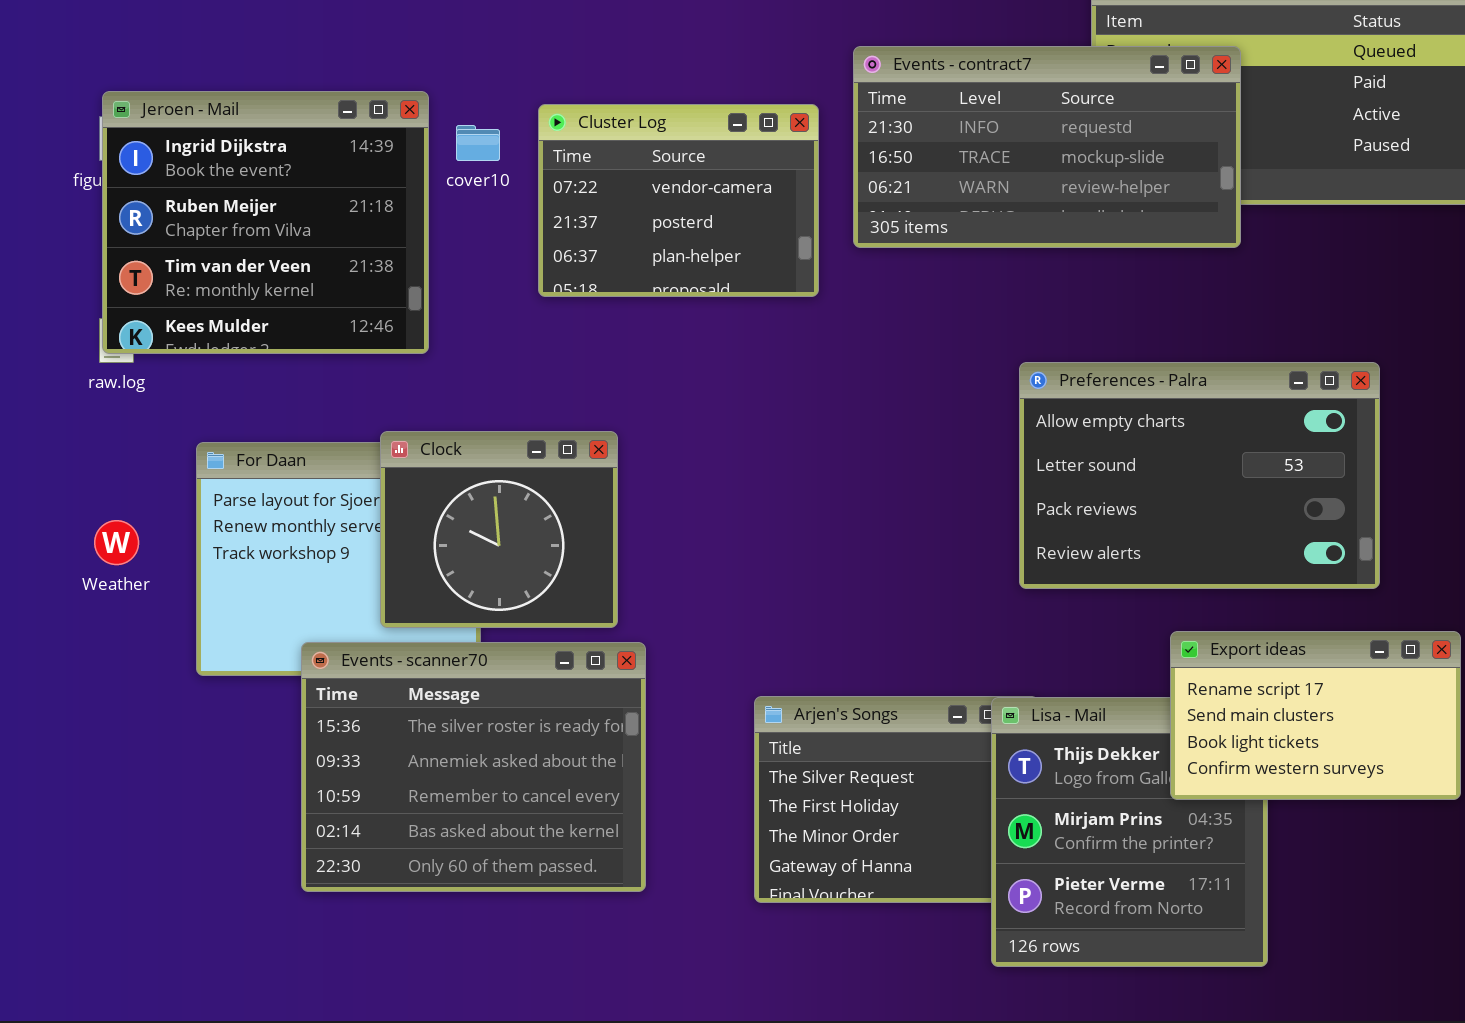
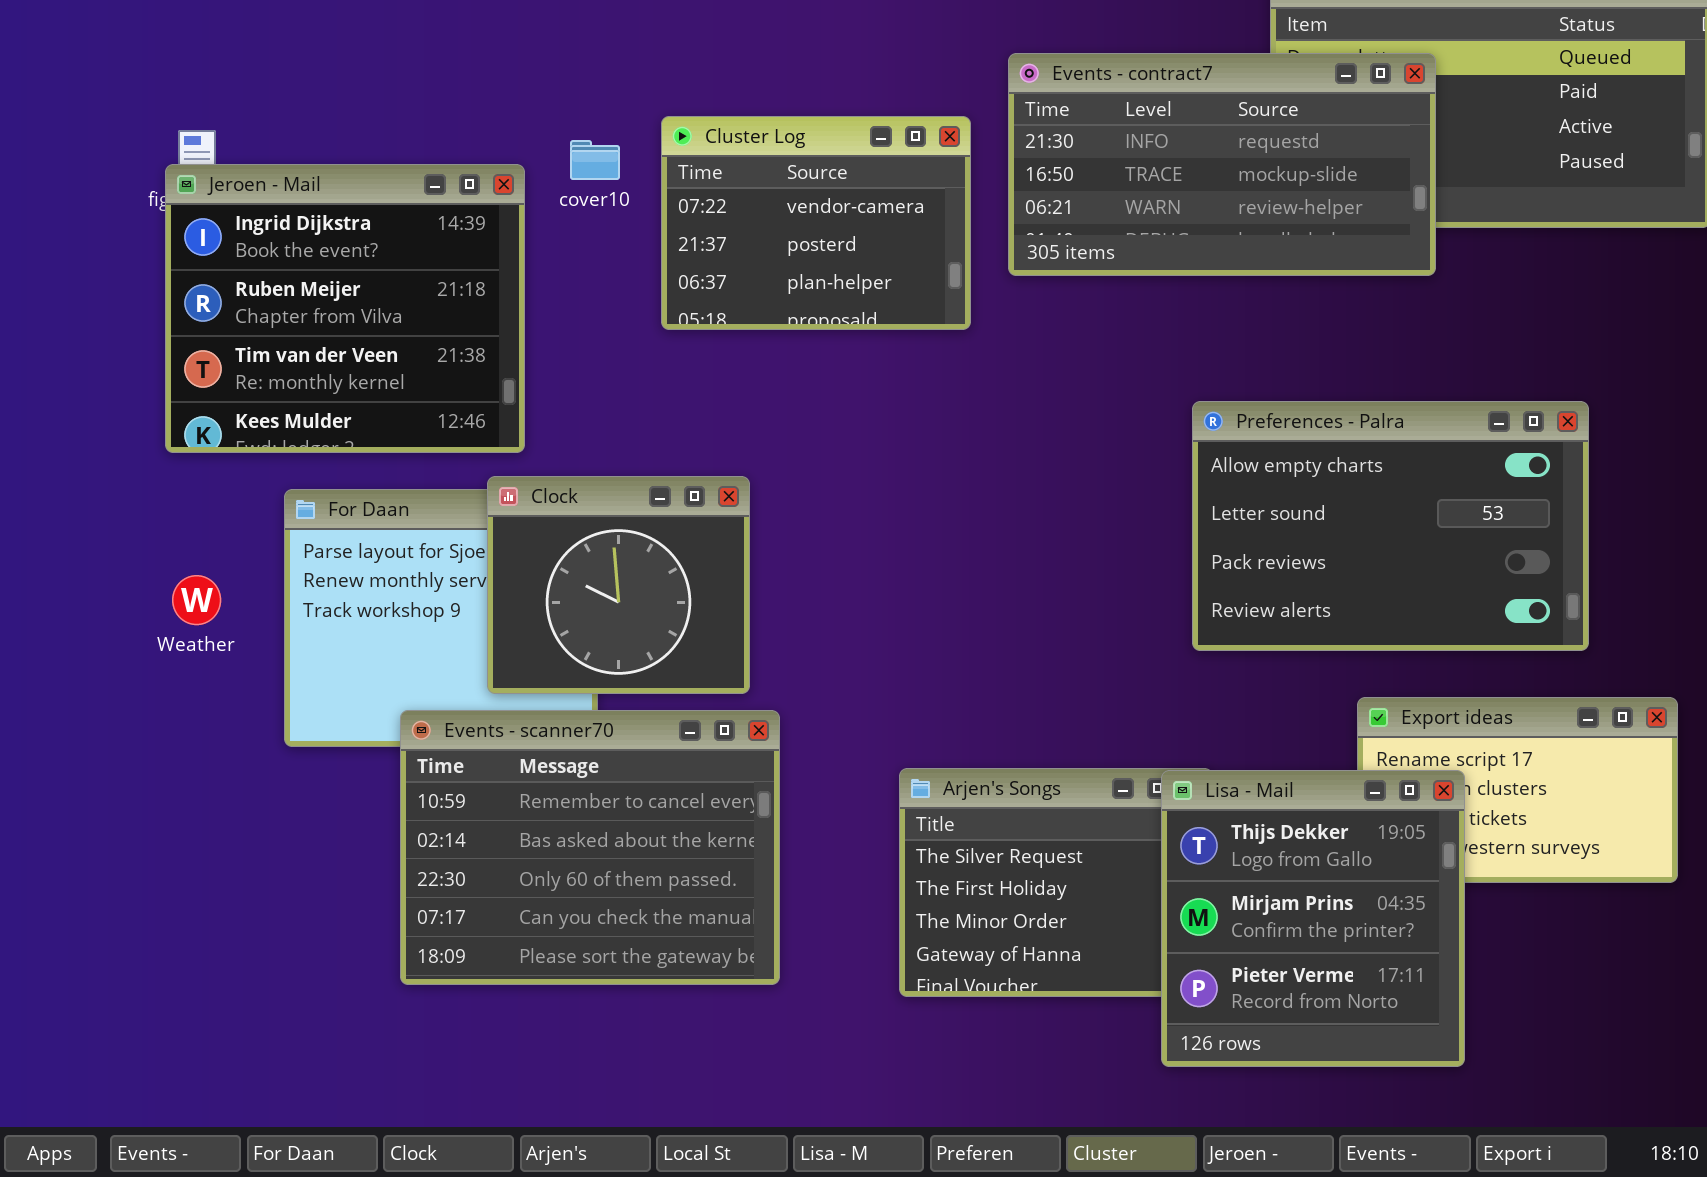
Jeroen - Mail: [102,91,429,354] -> [165,164,525,453], moved
Events - scanner70: [301,642,646,892] -> [400,710,780,985], scrolled down 2 rows
Lisa - Mail: [991,697,1268,967] -> [1161,770,1465,1067], raised

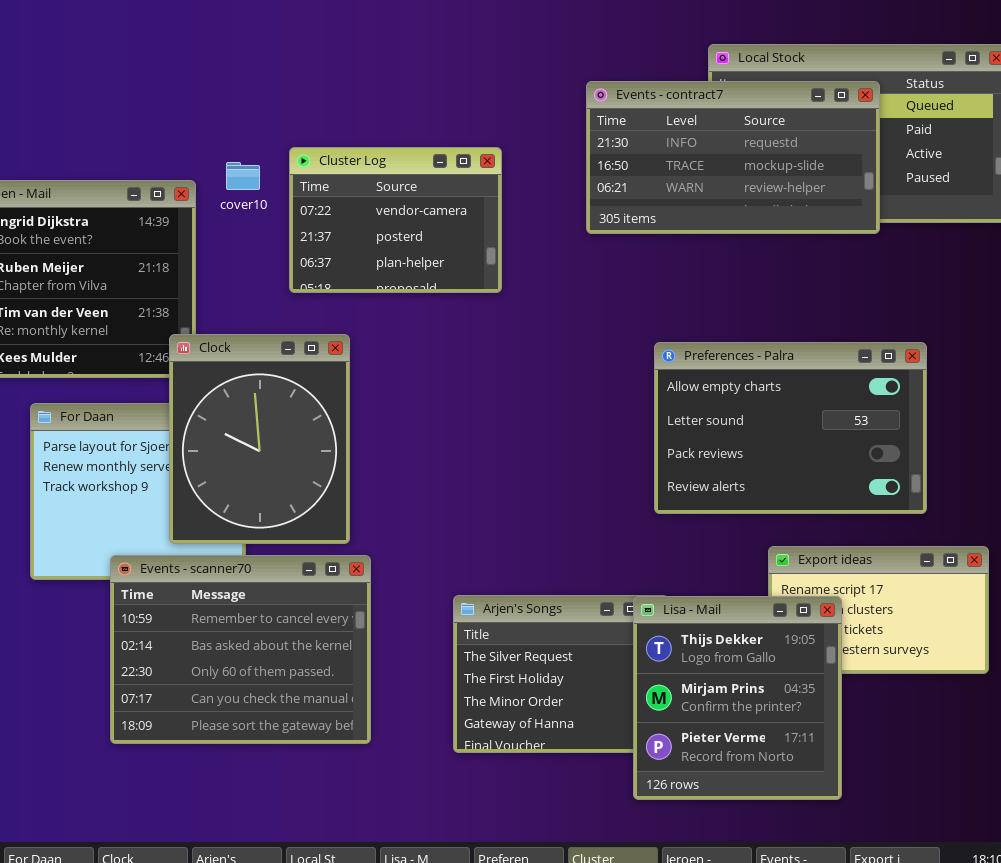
Events - contract7: [1008,53,1436,276] -> [586,81,880,234], moved
Clock: [487,476,750,694] -> [169,334,350,544], resized

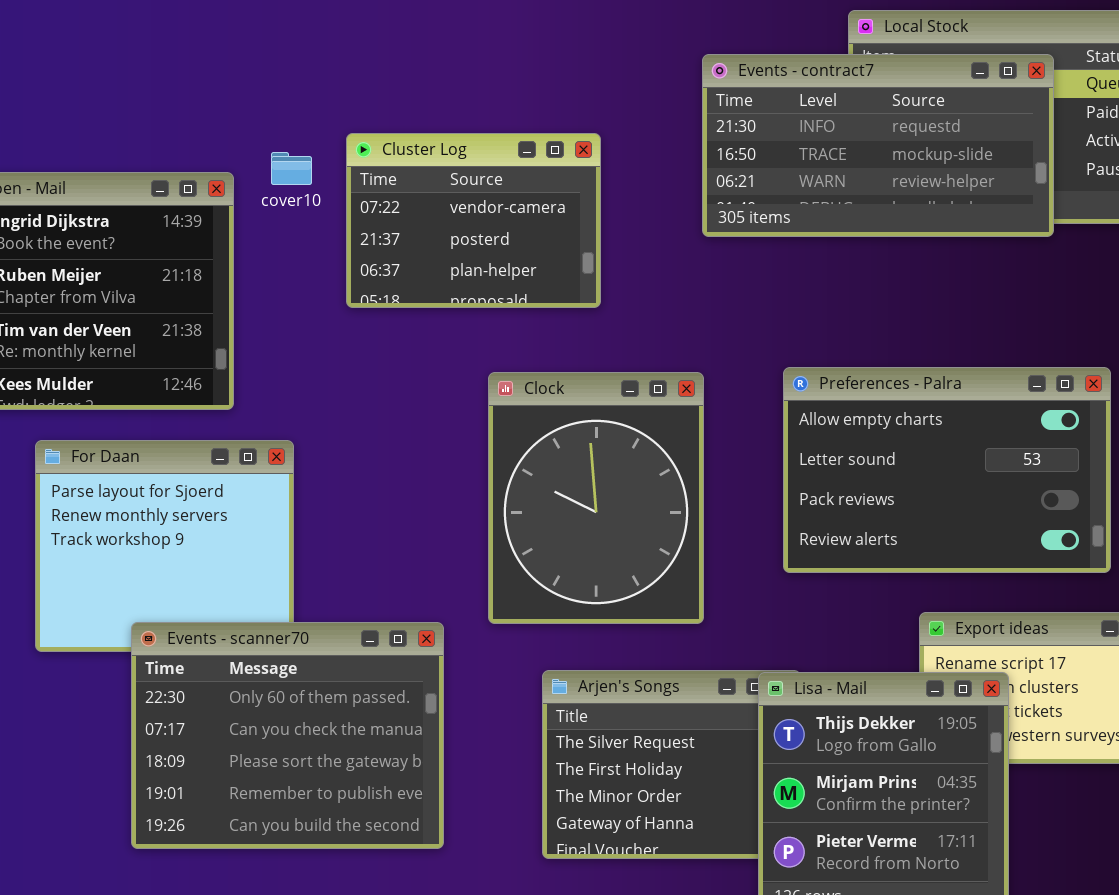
Clock: [169,334,350,544] -> [488,372,704,624], moved
Events - scanner70: [110,555,371,744] -> [131,622,444,849], scrolled down 2 rows

